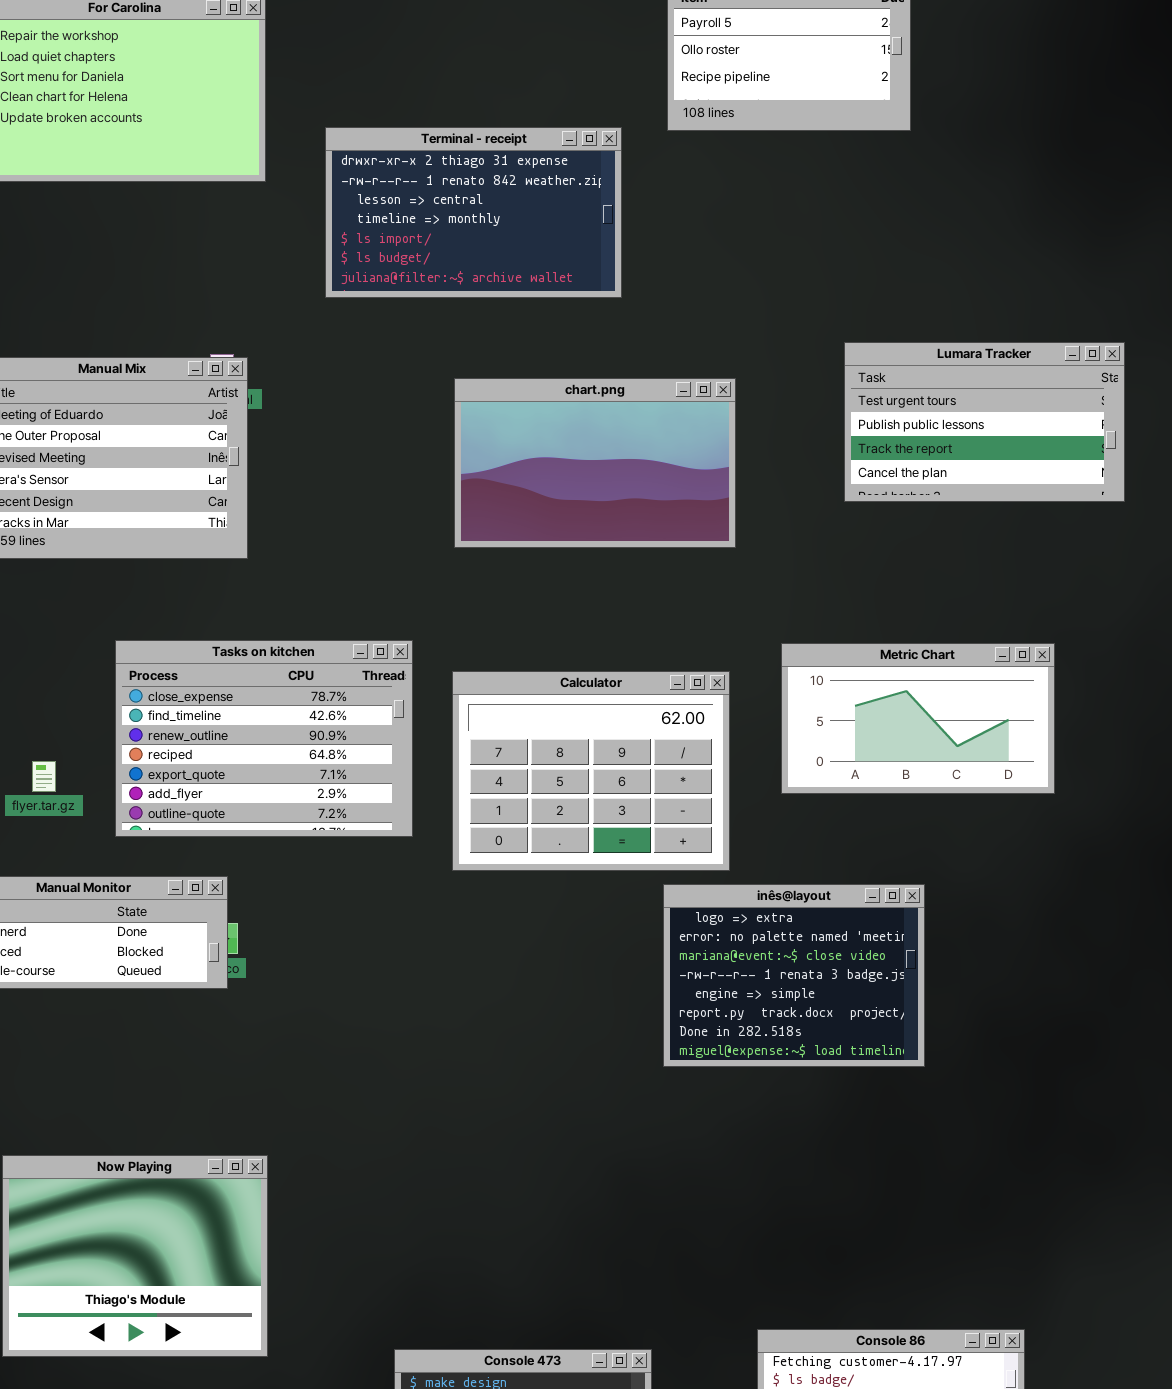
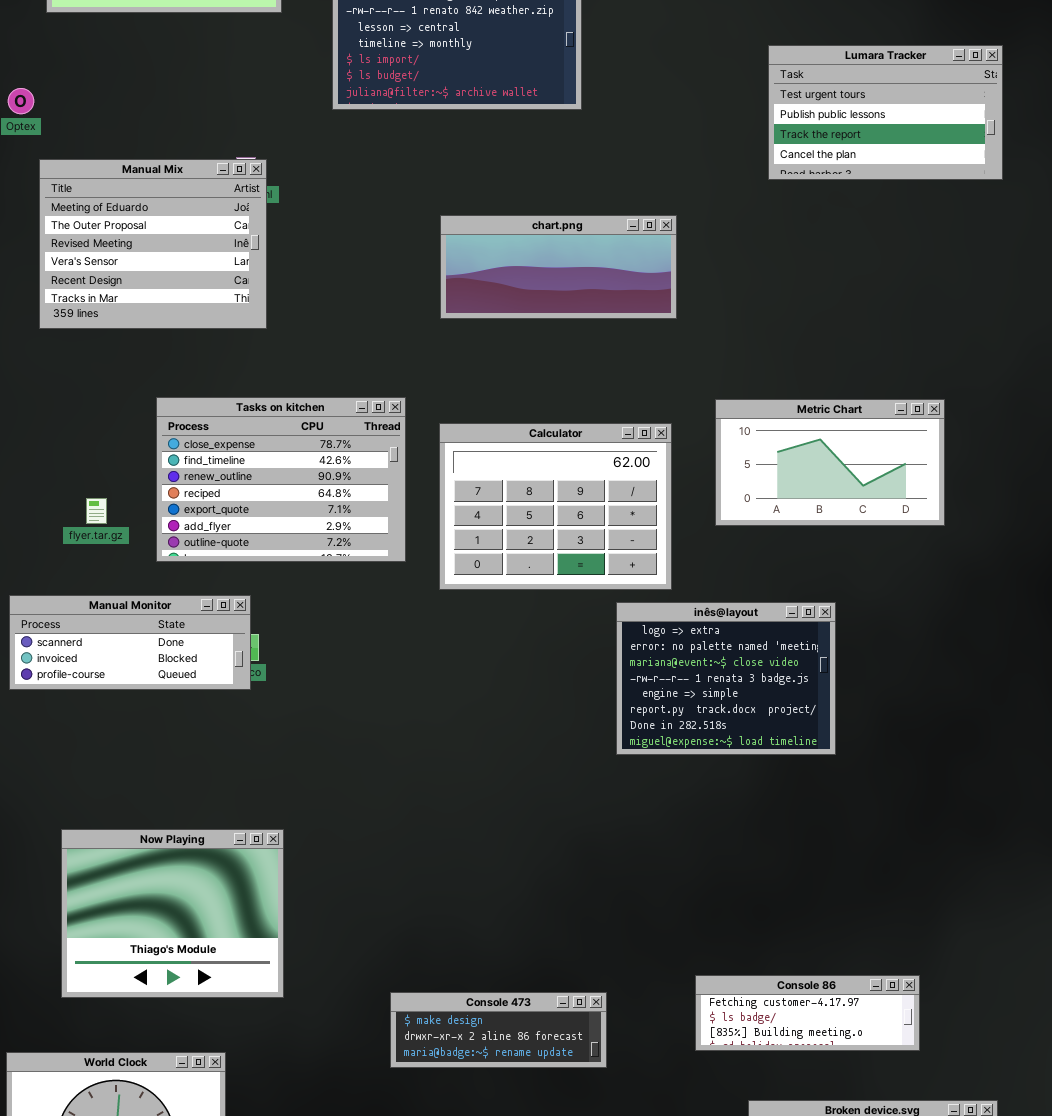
Lumara Tracker: [844,342,1125,502] -> [768,45,1003,180], moved
chart.png: [454,378,736,548] -> [440,215,677,319], resized

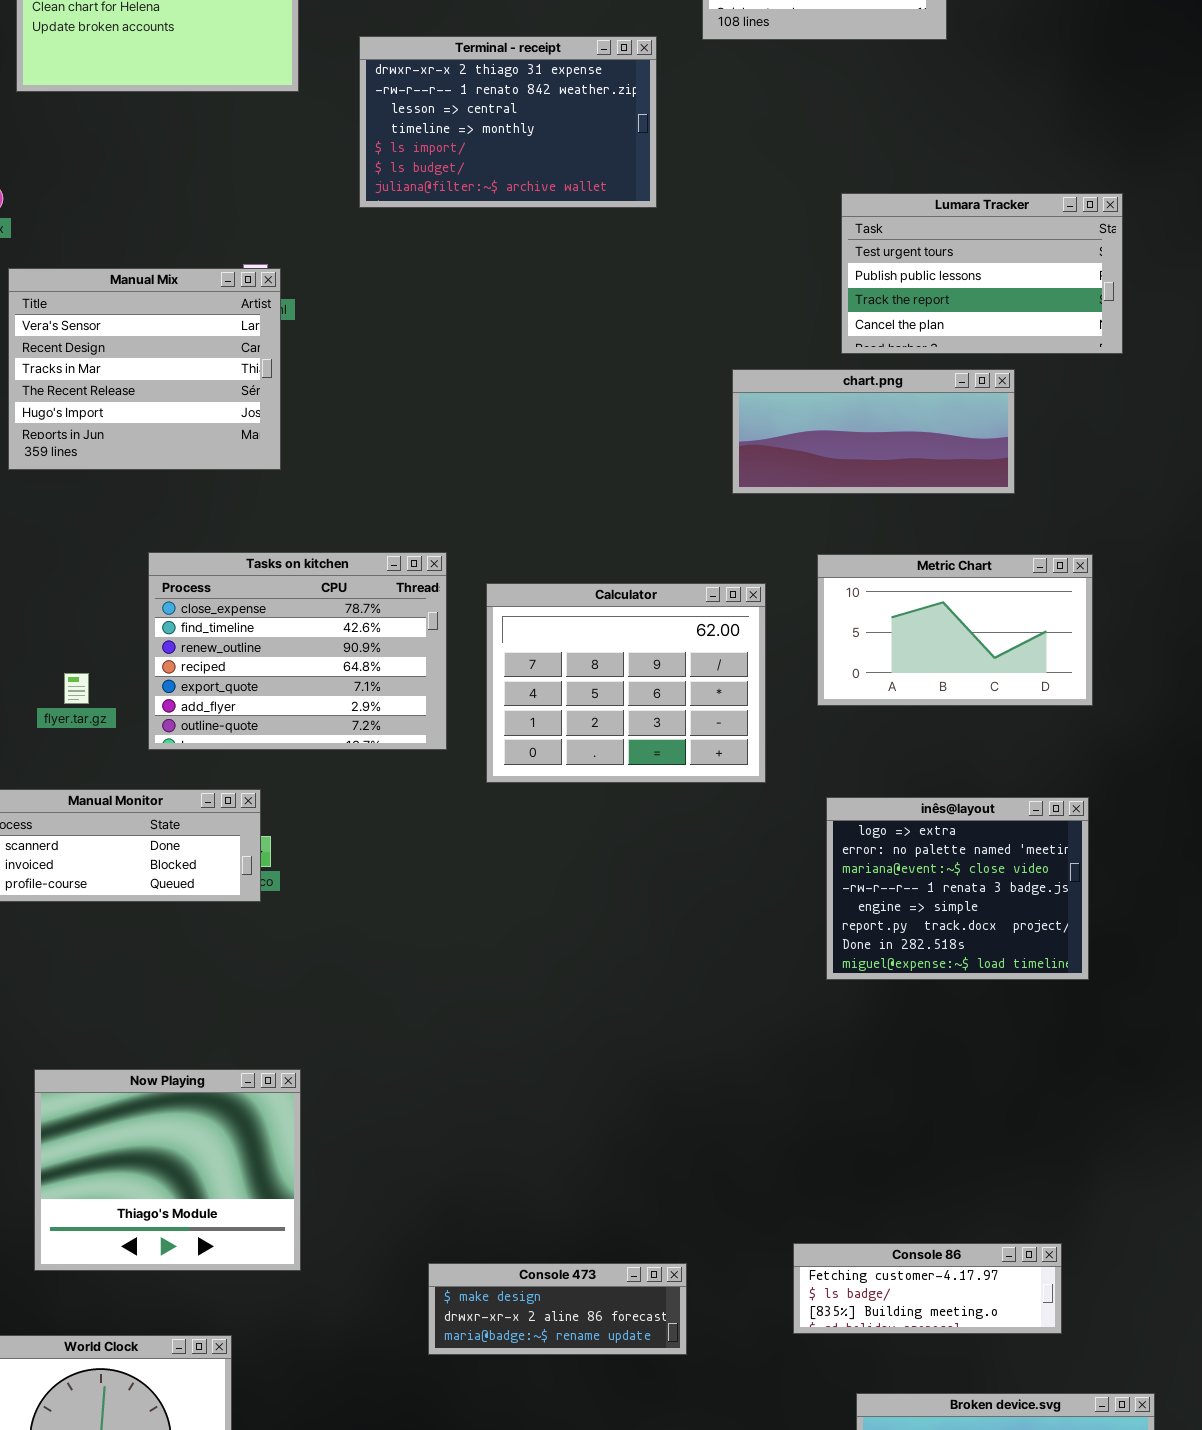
Lumara Tracker: [768,45,1003,180] -> [841,193,1123,354], moved
Manual Mix: [39,159,267,329] -> [8,268,281,470], scrolled down 3 rows
chart.png: [440,215,677,319] -> [732,369,1015,494], moved
inês@layout: [616,602,836,755] -> [826,797,1089,980], moved

